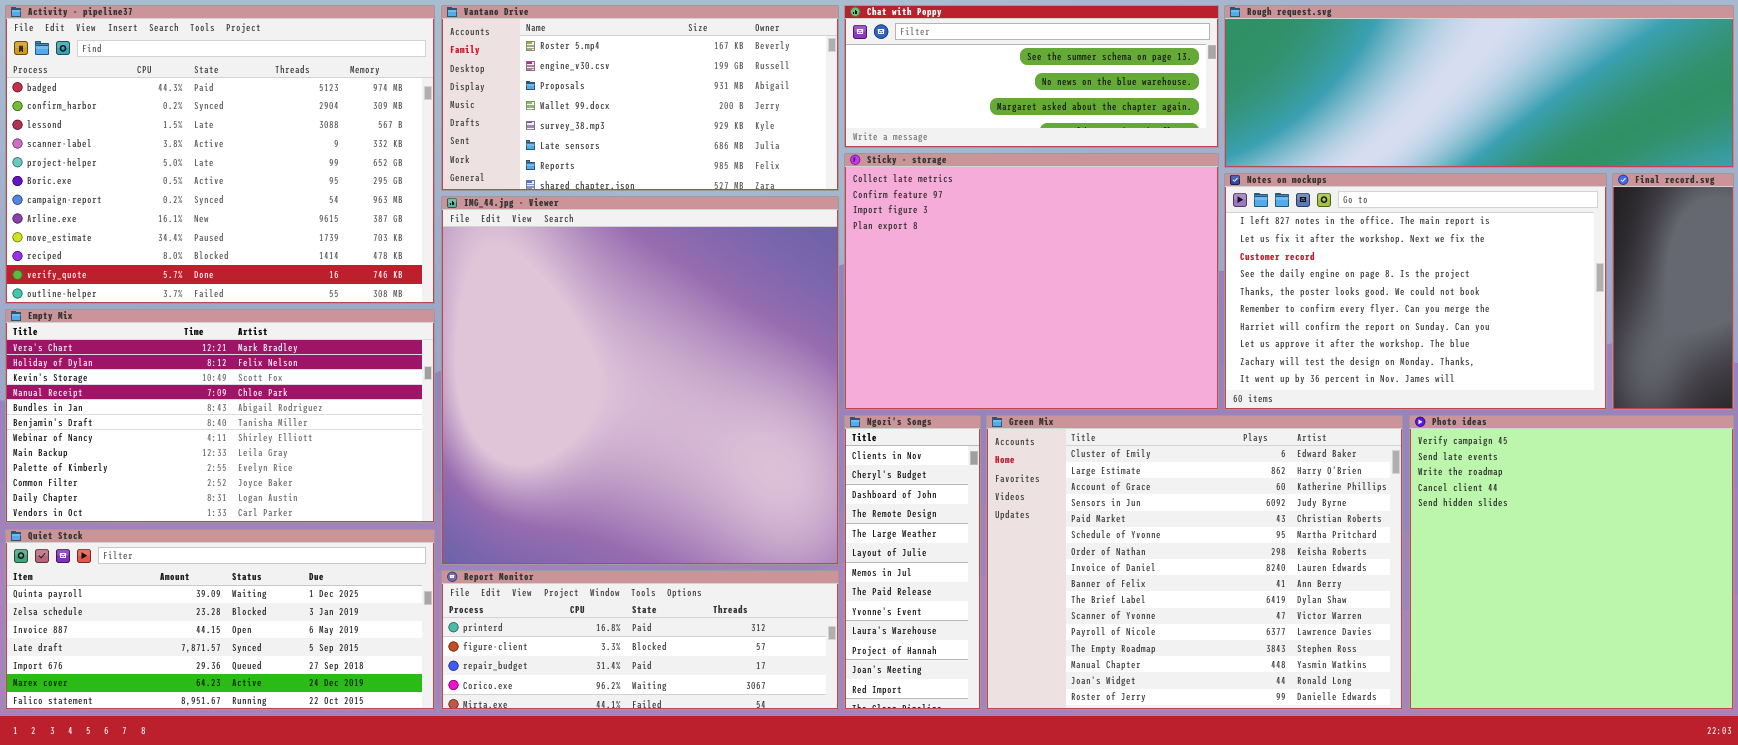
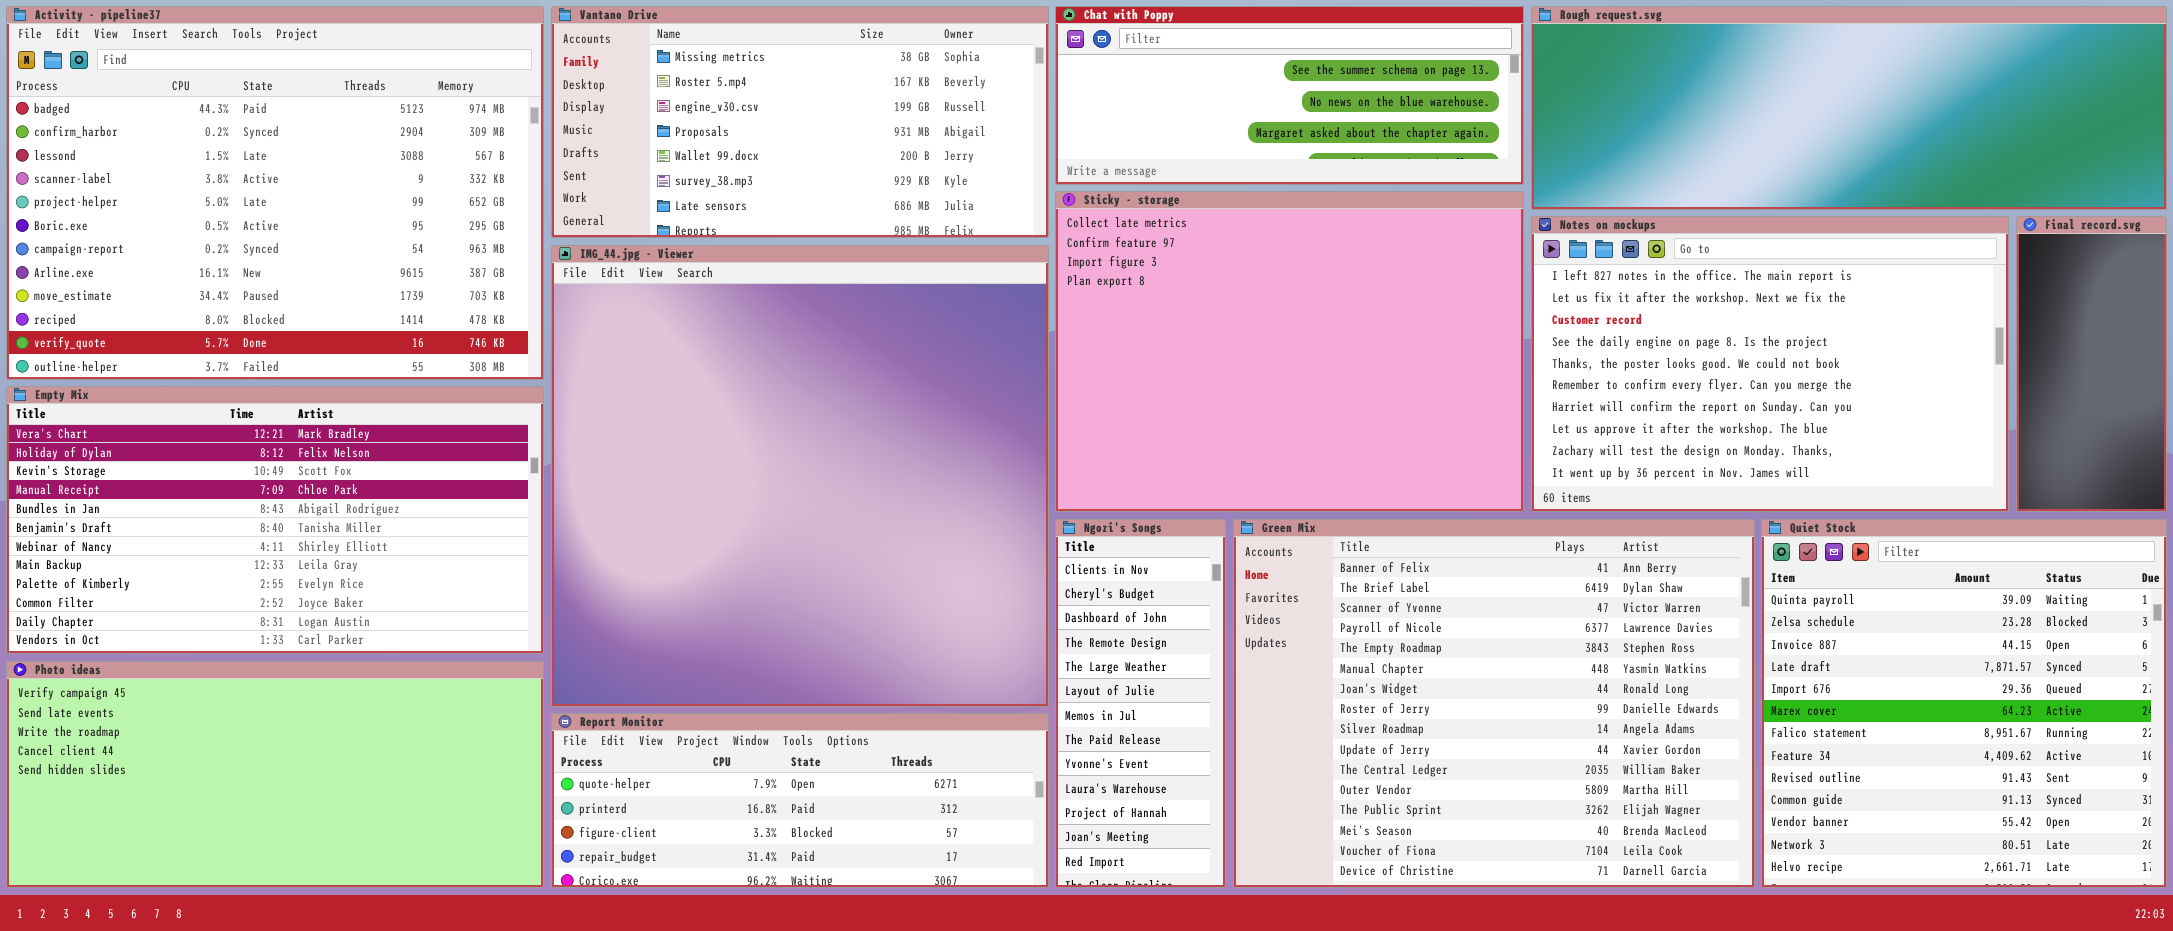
Vantano Drive: [441,5,839,191] -> [551,6,1049,238], scrolled up 1 row
Green Mix: [986,415,1403,710] -> [1233,519,1755,888], scrolled down 8 rows
Photo ideas: [1409,415,1734,710] -> [6,661,544,888], moved, resized
Quiet Stock: [5,529,435,710] -> [1761,519,2167,888], moved, resized
Report Monitor: [441,570,839,710] -> [551,713,1049,888], scrolled up 1 row

